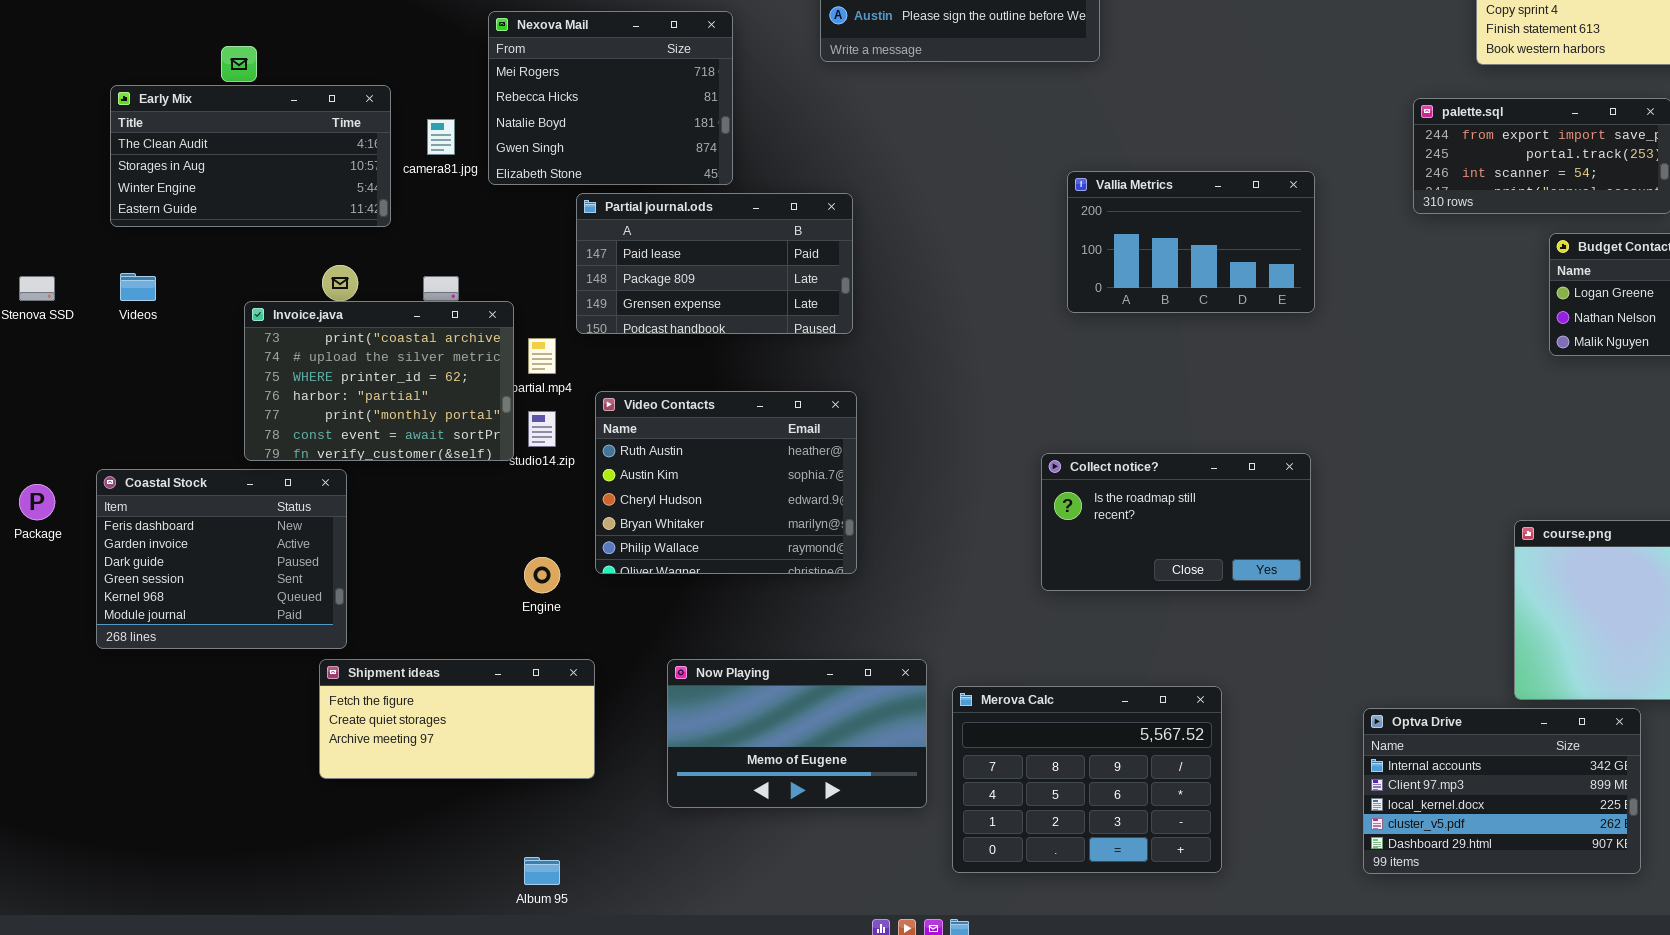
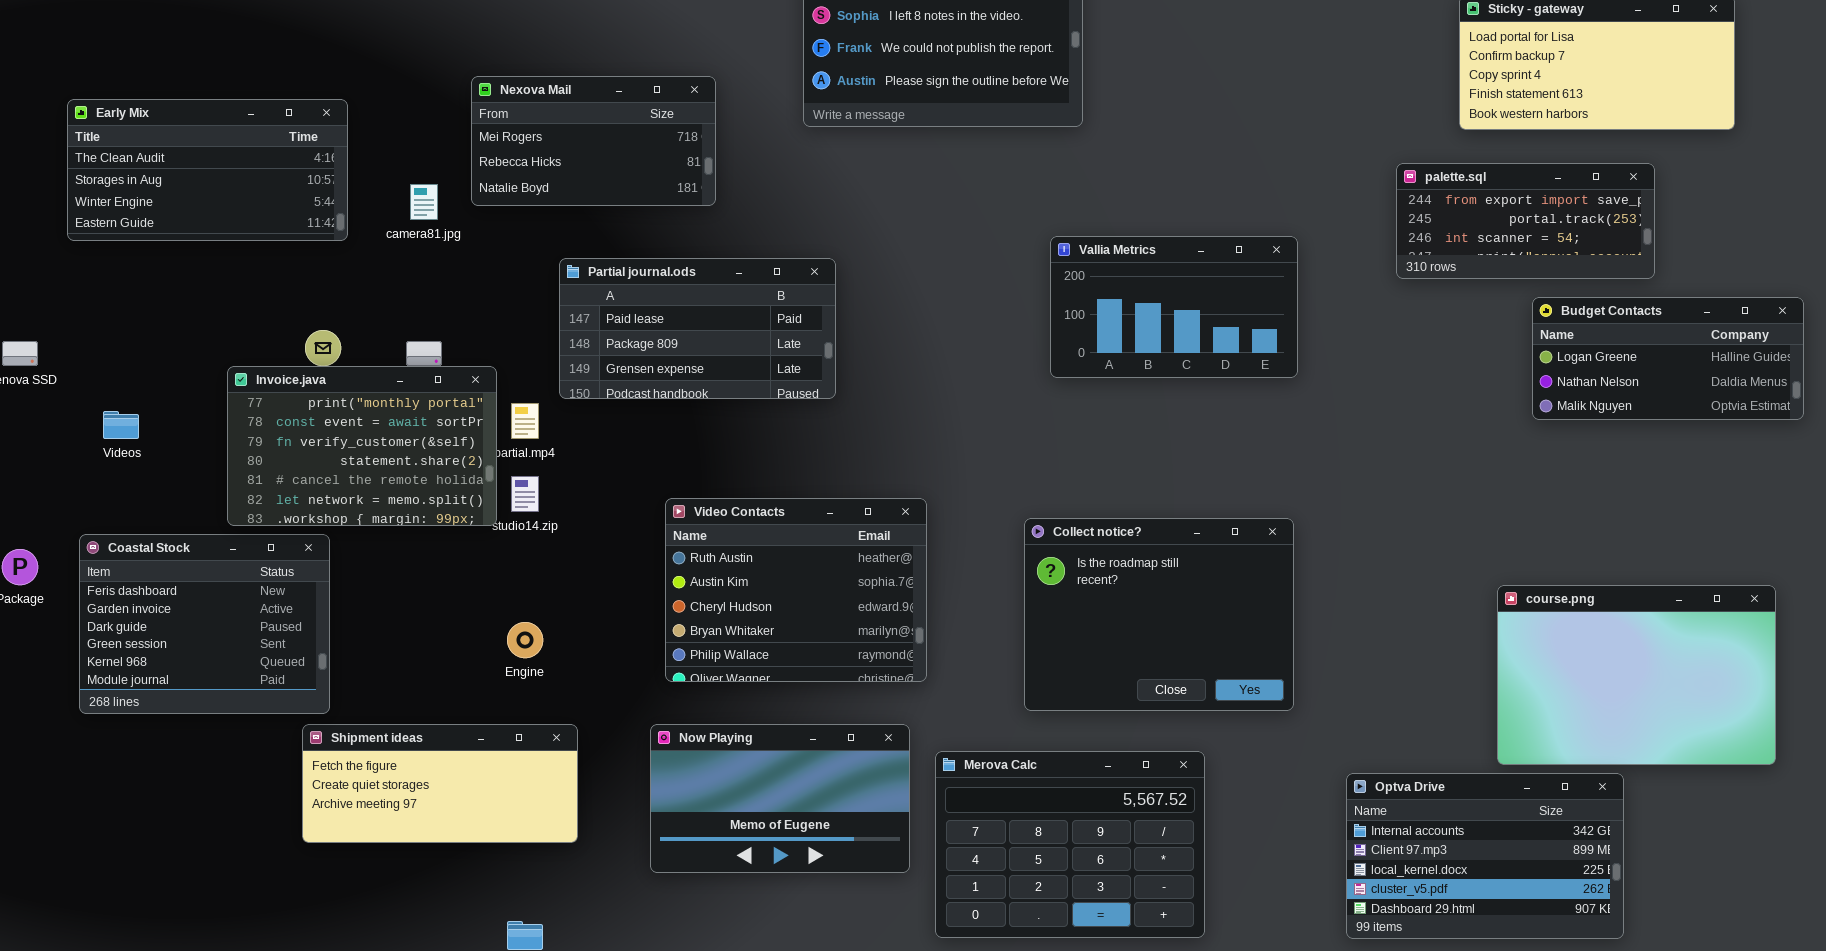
Nexova Mail: [488,11,733,185] -> [471,76,716,206], resized
Early Mix: [110,85,391,227] -> [67,99,348,241], moved
Videos: [120,273,156,301] -> [103,411,139,439], moved
Invoice.java: [244,301,514,461] -> [227,366,497,526], scrolled down 4 rows
Video Contacts: [595,391,857,574] -> [665,498,927,682], moved
Collect notice?: [1041,453,1311,591] -> [1024,518,1294,711], resized

